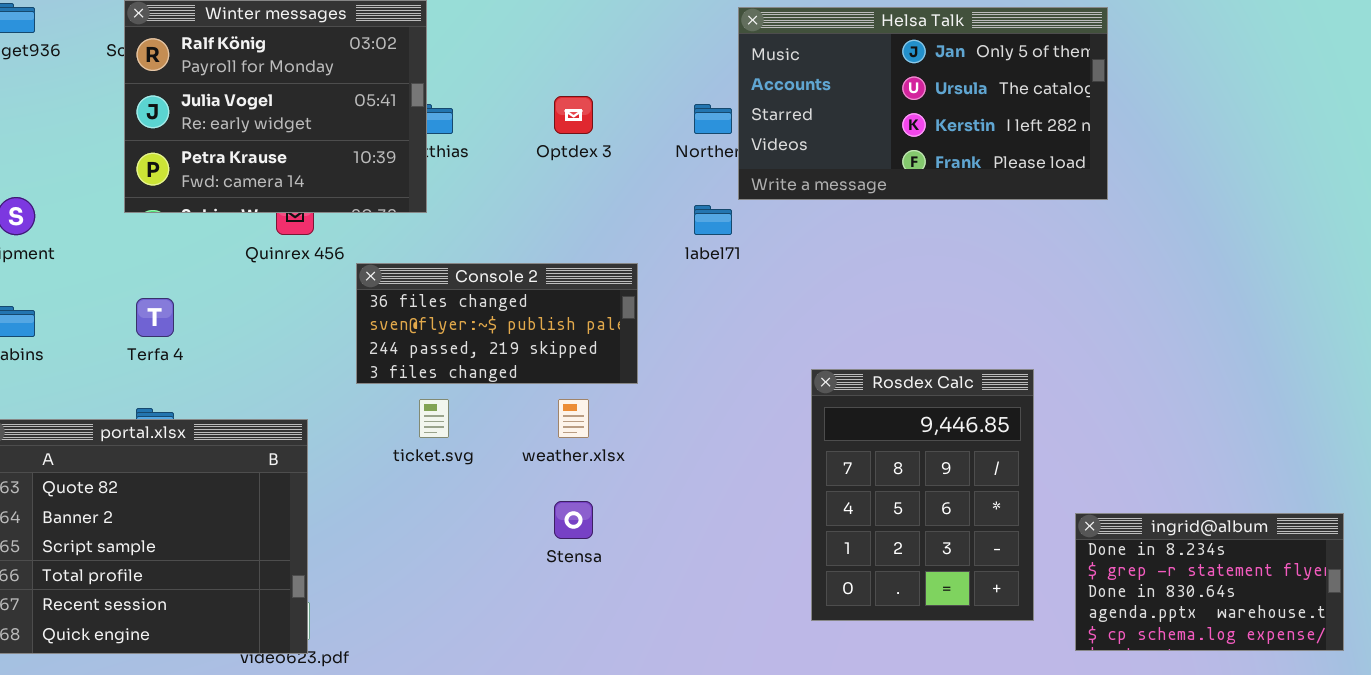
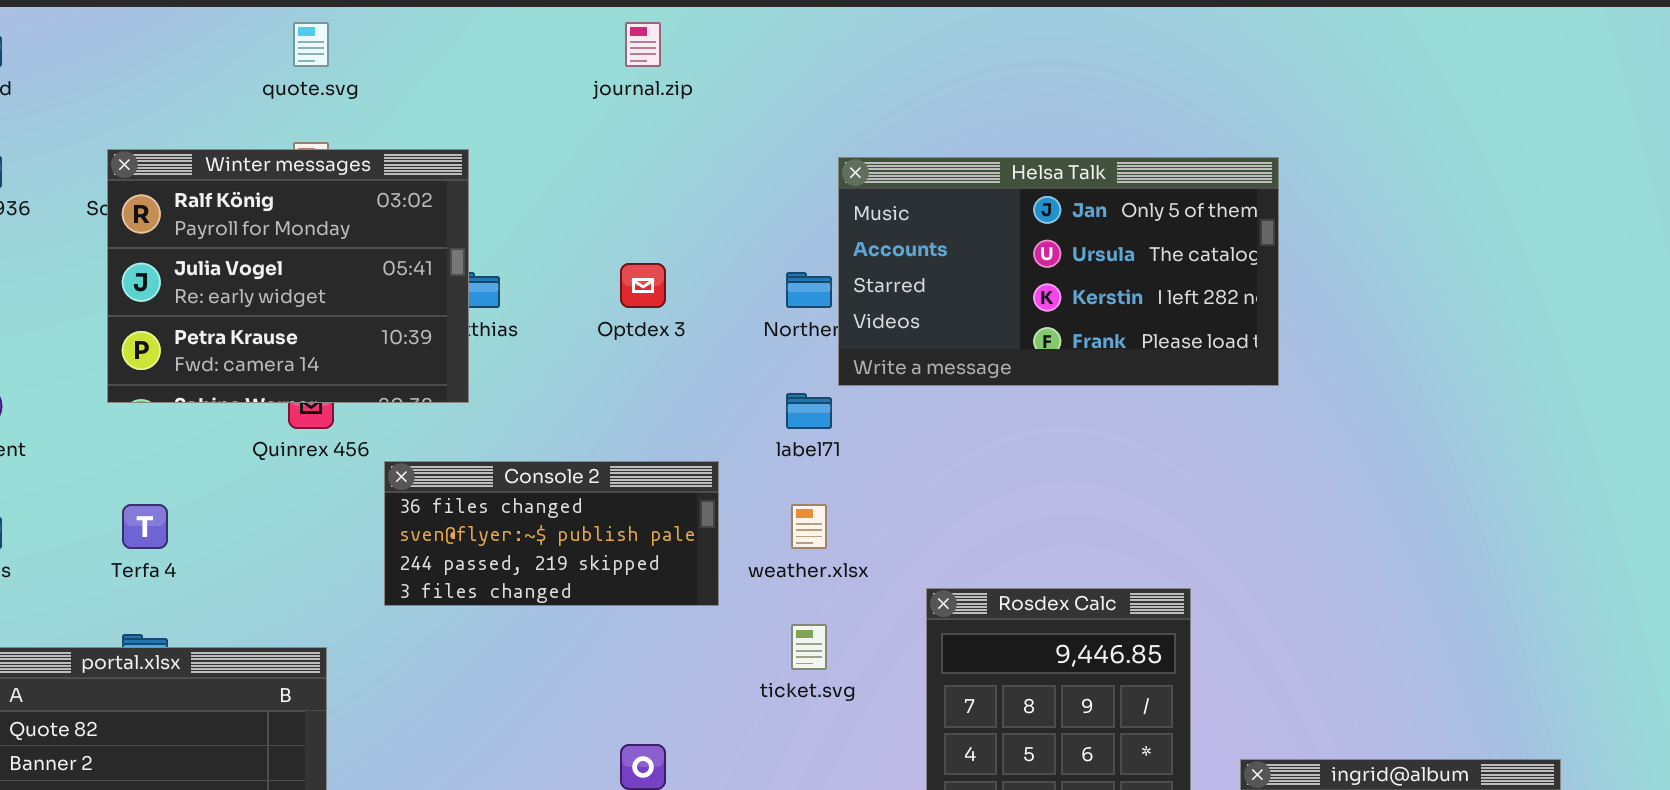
ticket.svg: [419,399,449,438] -> [791,624,827,670], moved
weather.xlsx: [558,399,589,438] -> [791,504,827,549], moved

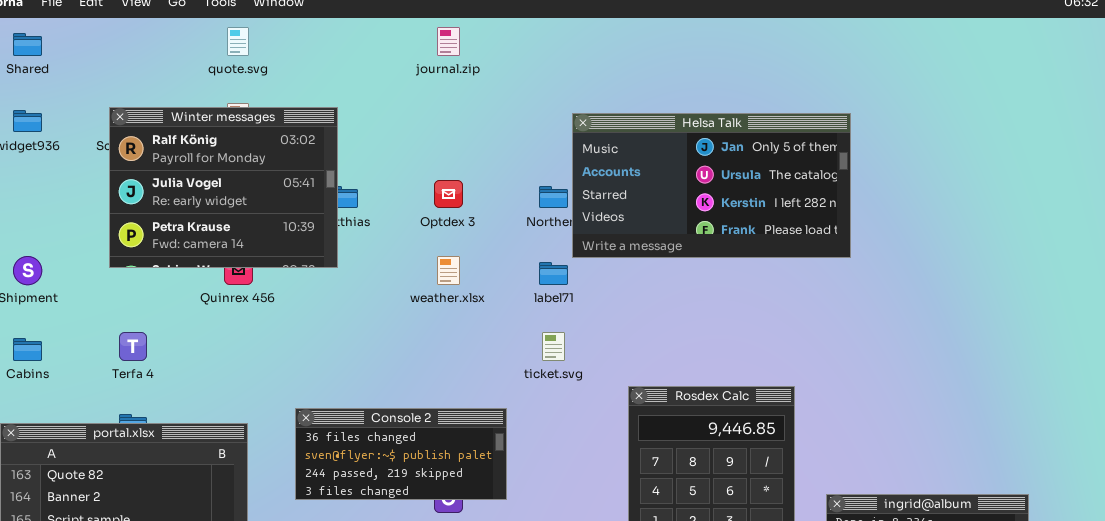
Console 2: [384,461,719,606] -> [295,408,507,500], moved
weather.xlsx: [791,504,827,549] -> [437,256,460,285], moved
ticket.svg: [791,624,827,670] -> [542,332,565,361], moved

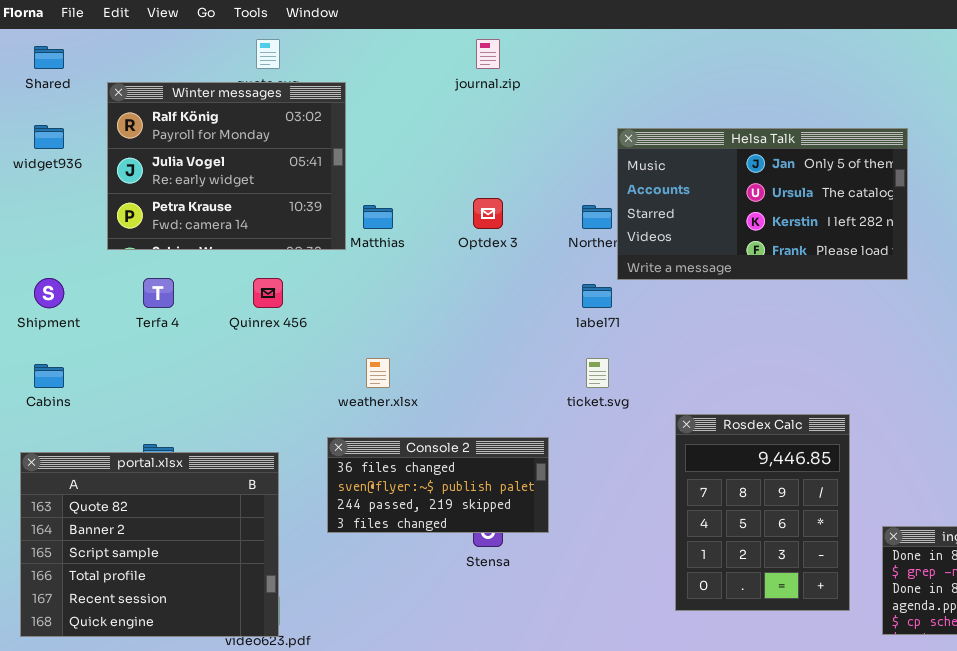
Winter messages: [109,107,338,268] -> [107,82,346,250], moved
weather.xlsx: [437,256,460,285] -> [366,358,390,388], moved
Terfa 4: [119,332,147,361] -> [143,278,174,308], moved

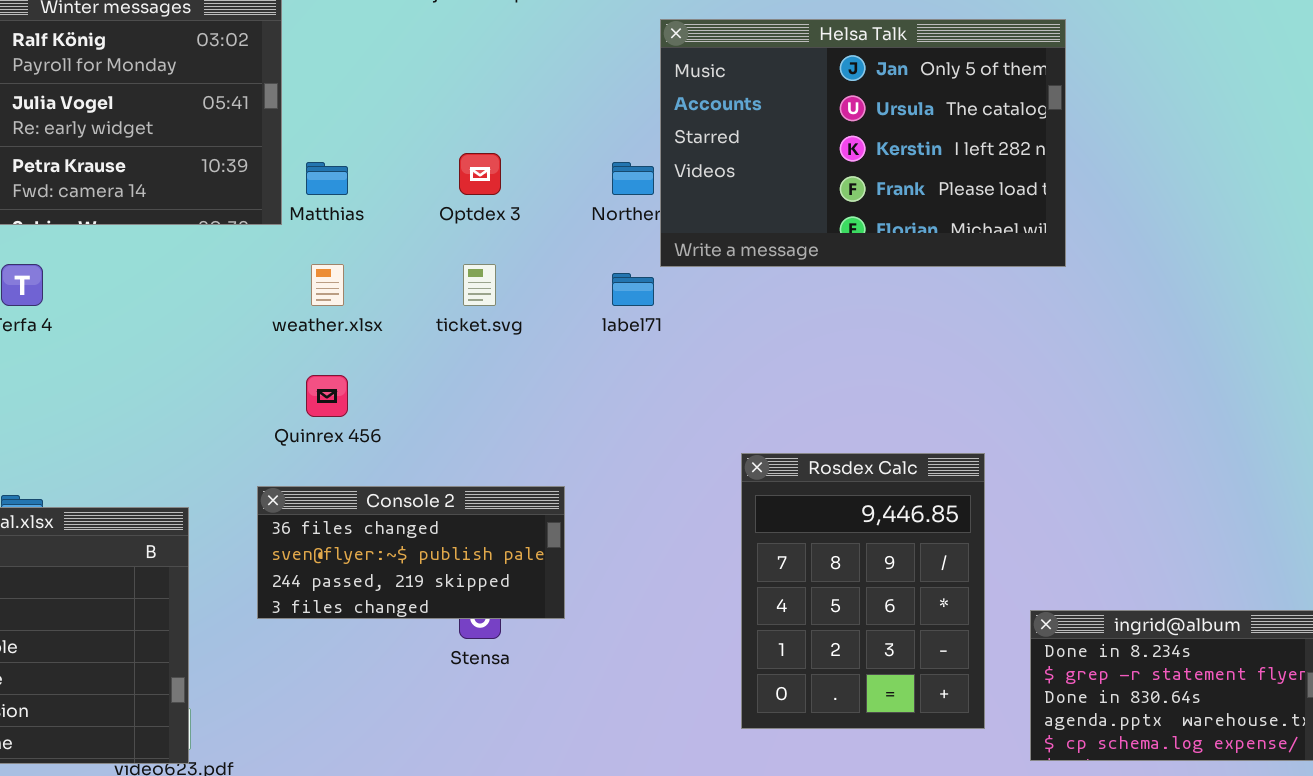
Helsa Talk: [617,128,908,280] -> [660,19,1066,267], resized
Quinrex 456: [253,278,283,308] -> [306,375,348,417], moved
weather.xlsx: [366,358,390,388] -> [311,264,344,306], moved
ticket.svg: [586,358,609,388] -> [463,264,496,306], moved

